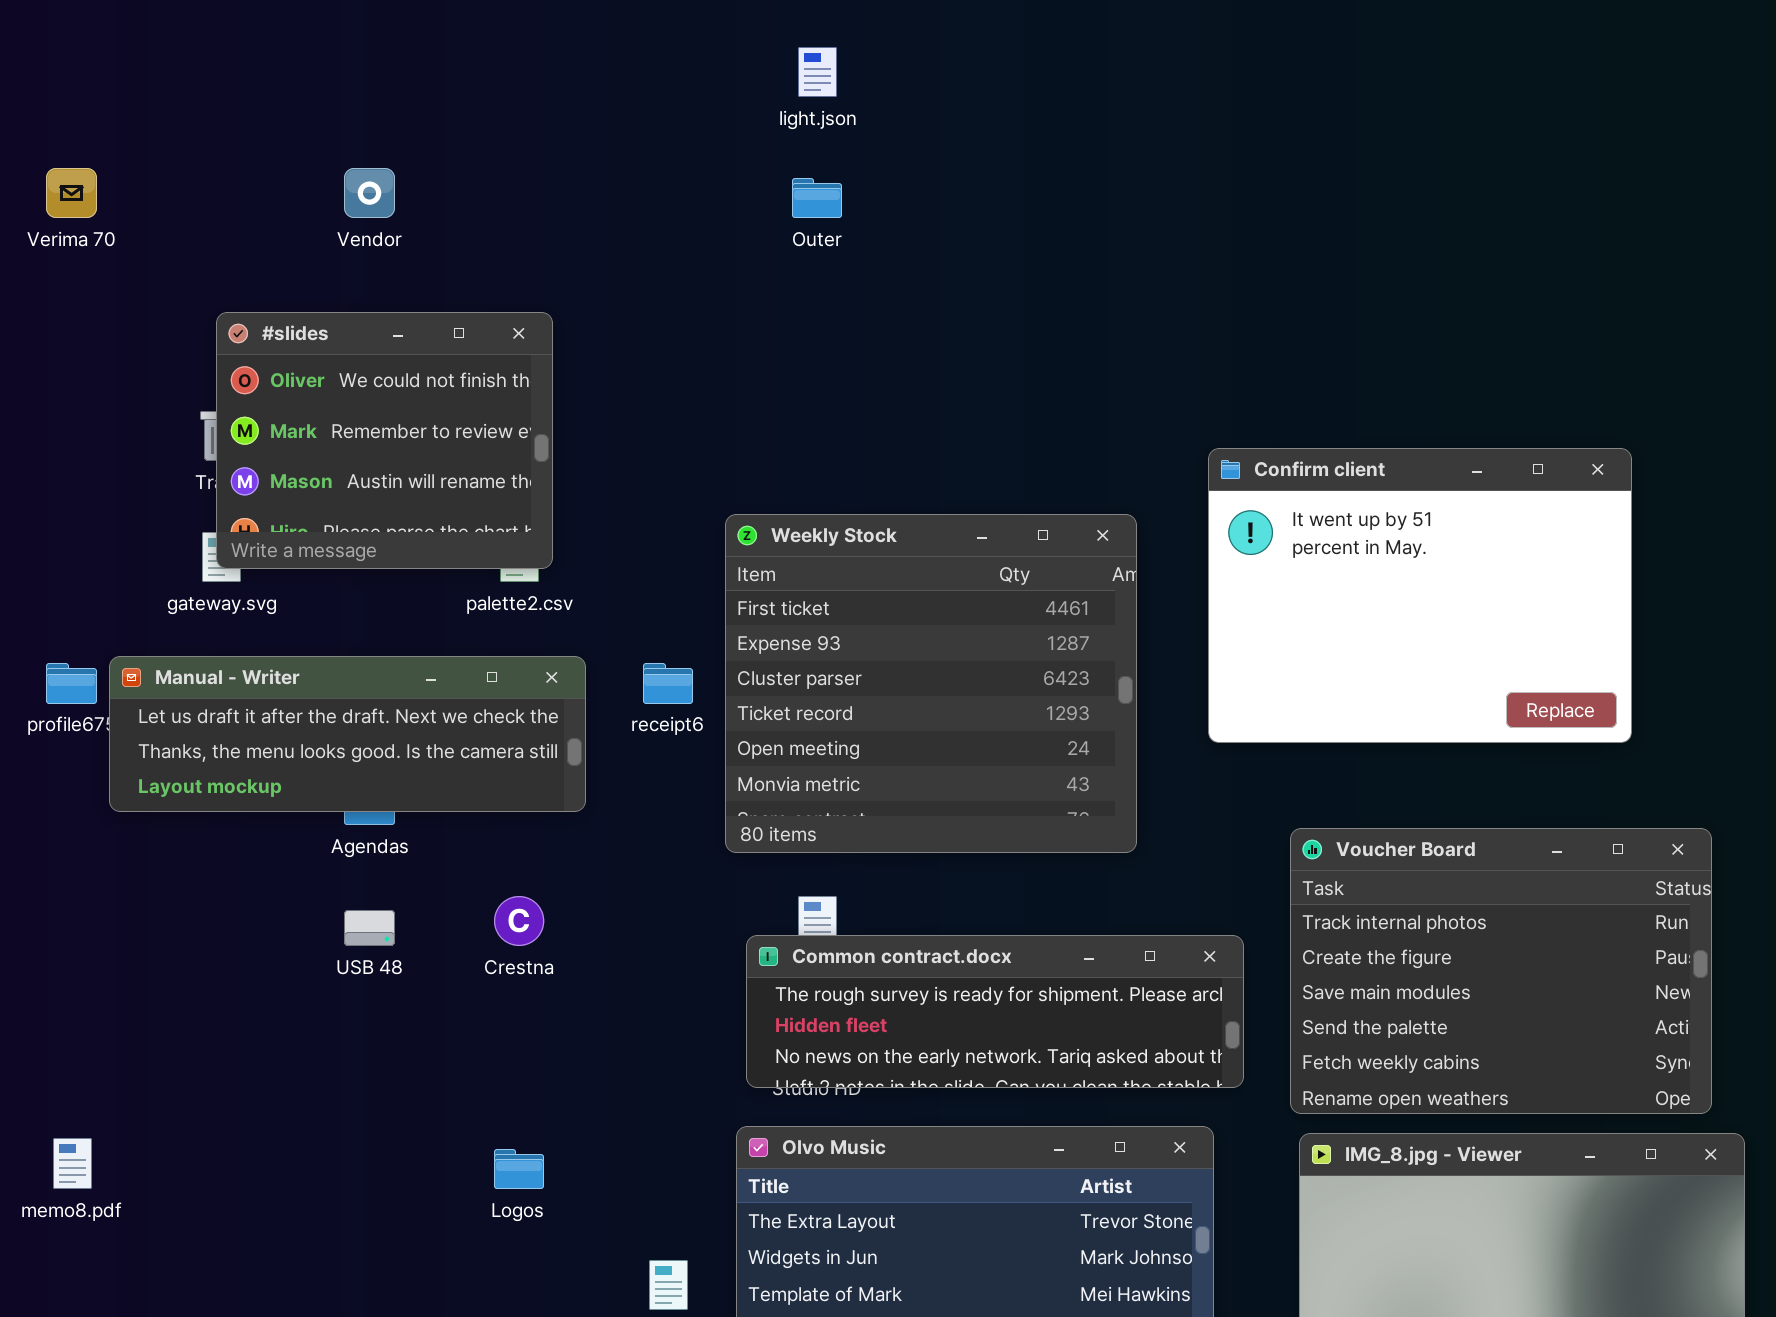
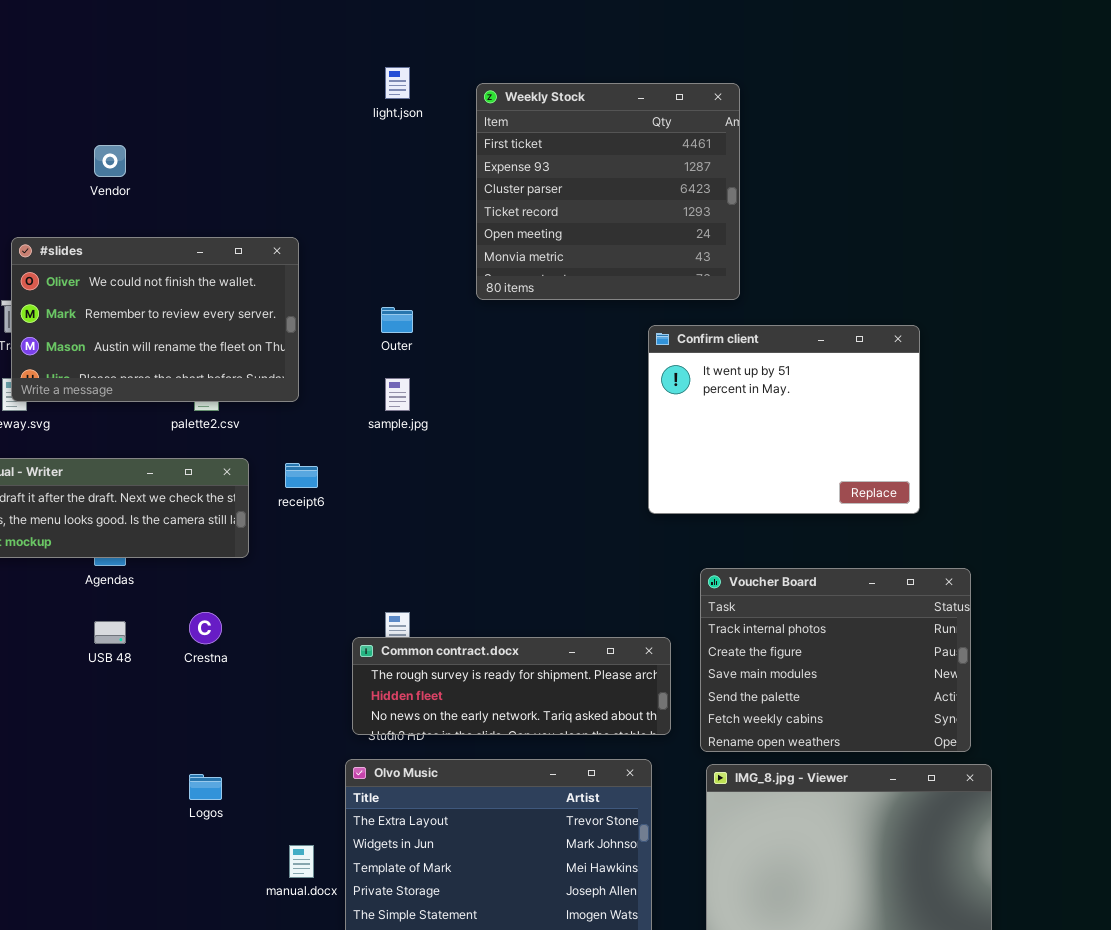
Outer: [792,178,842,218] -> [381,307,413,333], moved
#slides: [216,312,553,569] -> [11,237,299,402], resized
Weekly Stock: [725,514,1137,853] -> [476,83,740,300], moved

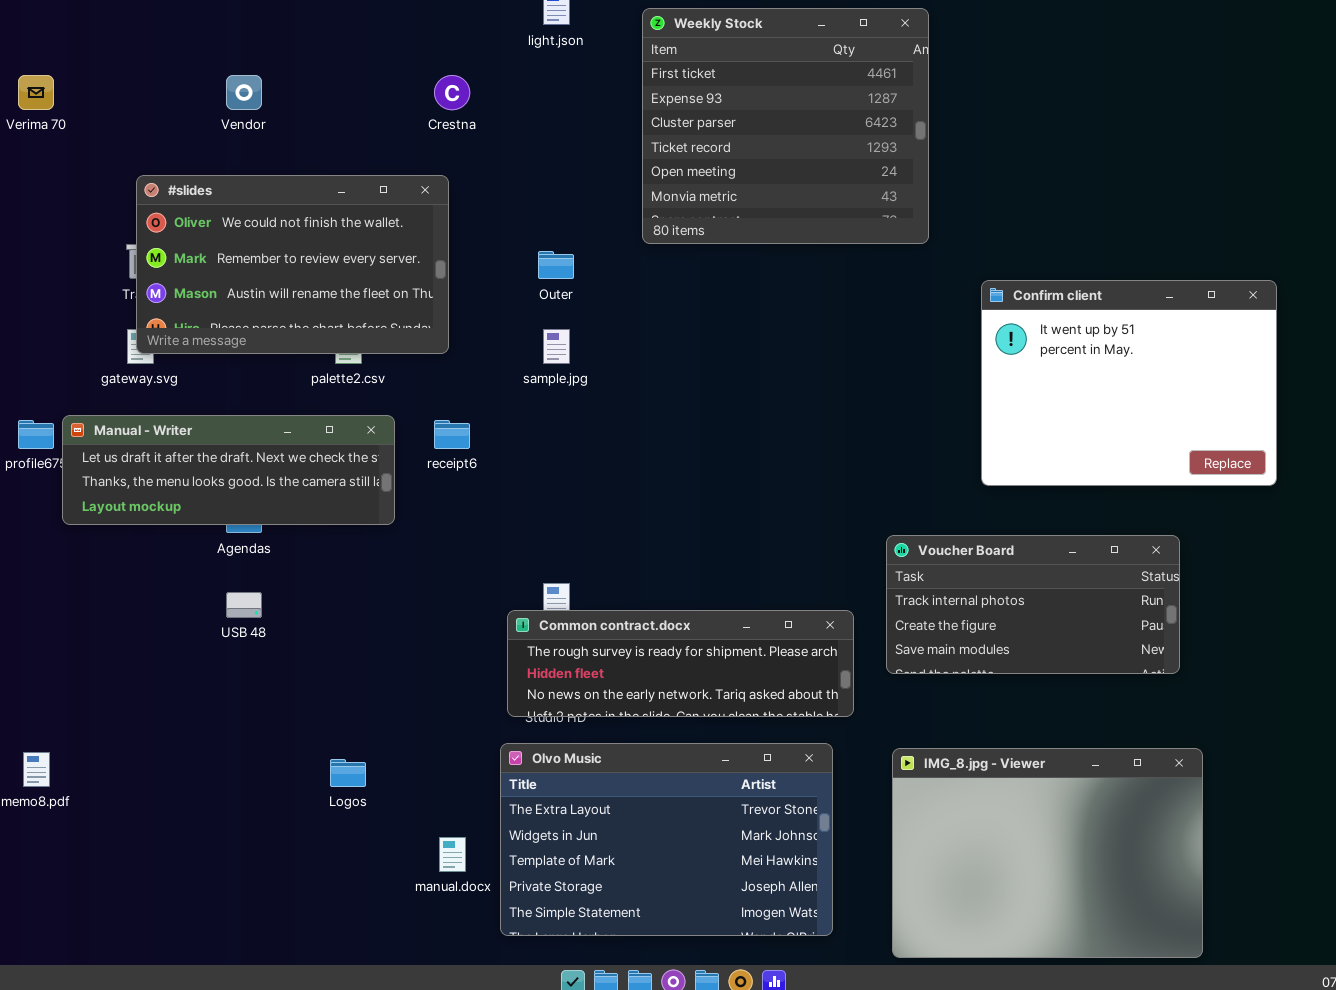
Confirm client: [648,325,920,514] -> [981,280,1277,486], moved
Voucher Board: [700,568,971,752] -> [886,535,1180,674], resized
Crestna: [189,612,222,644] -> [434,75,470,110], moved

